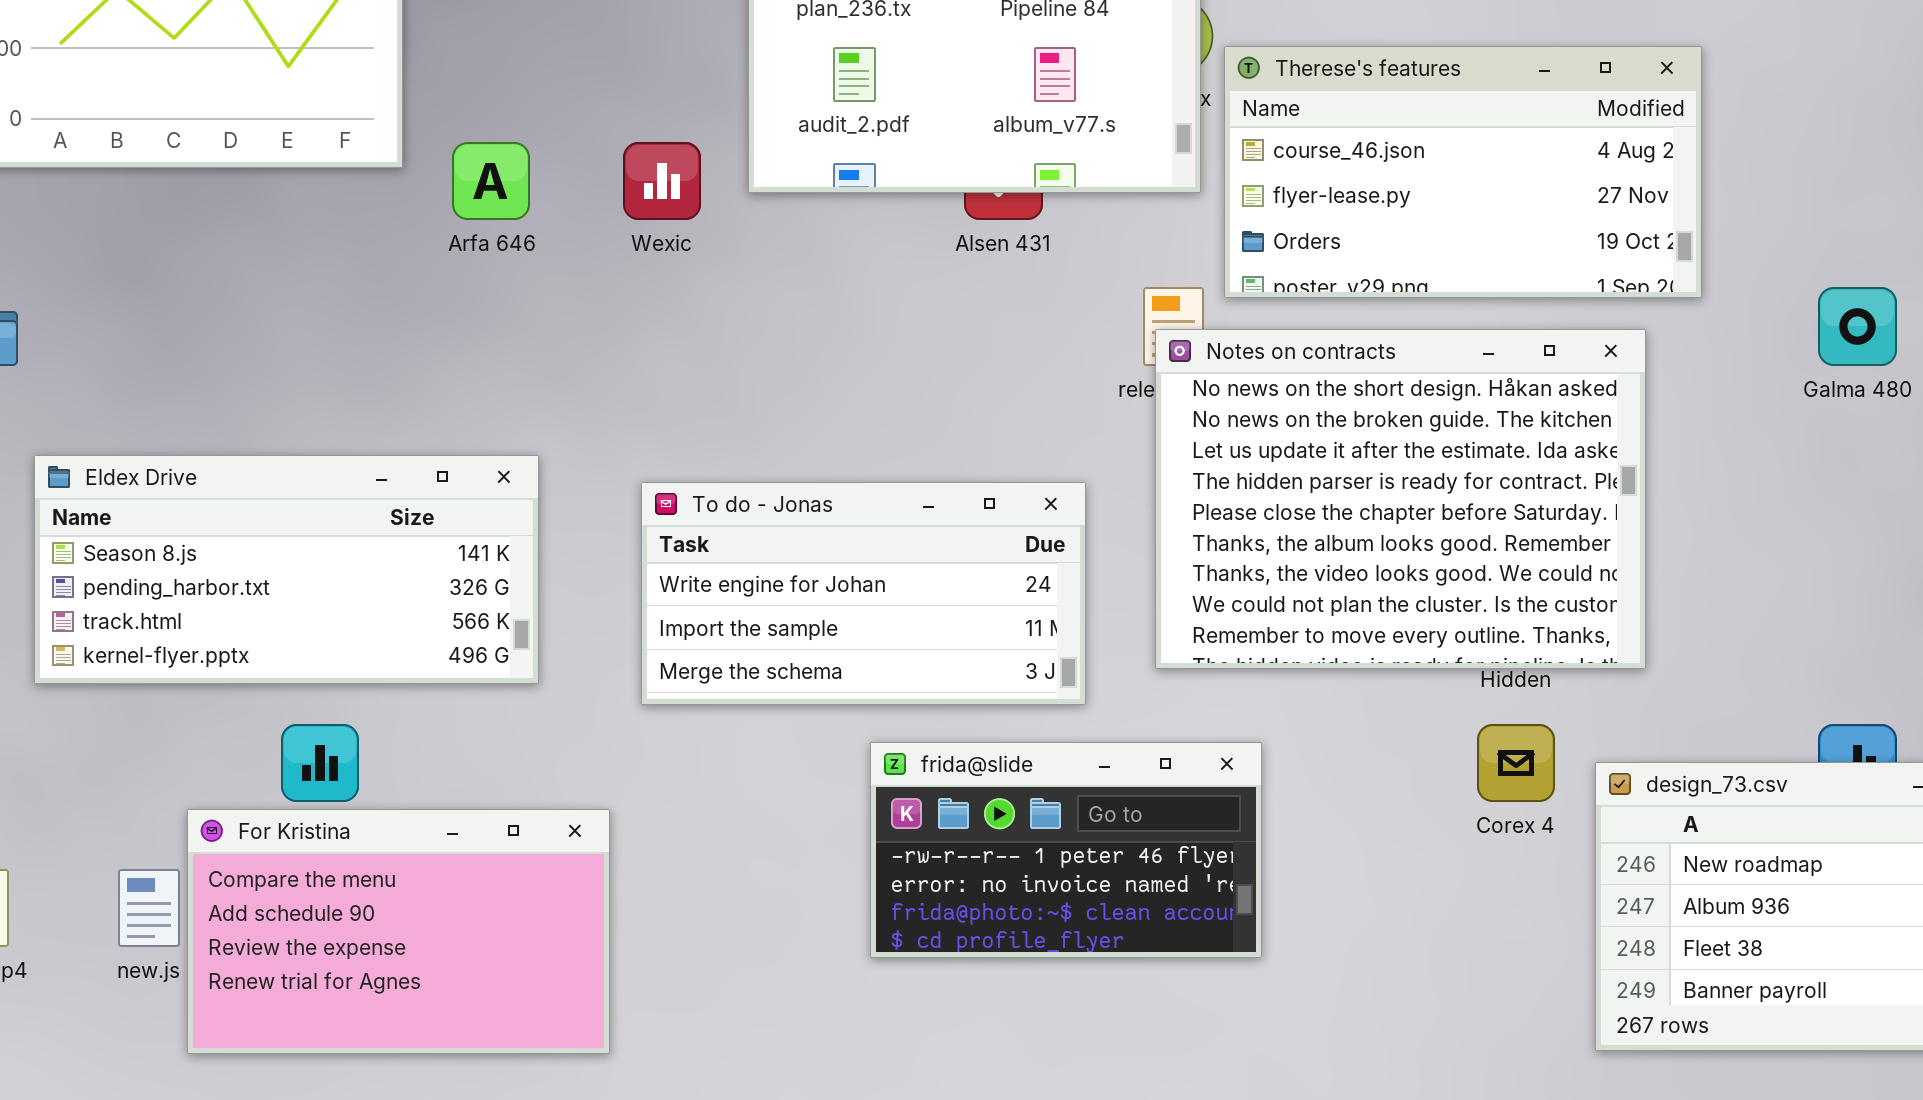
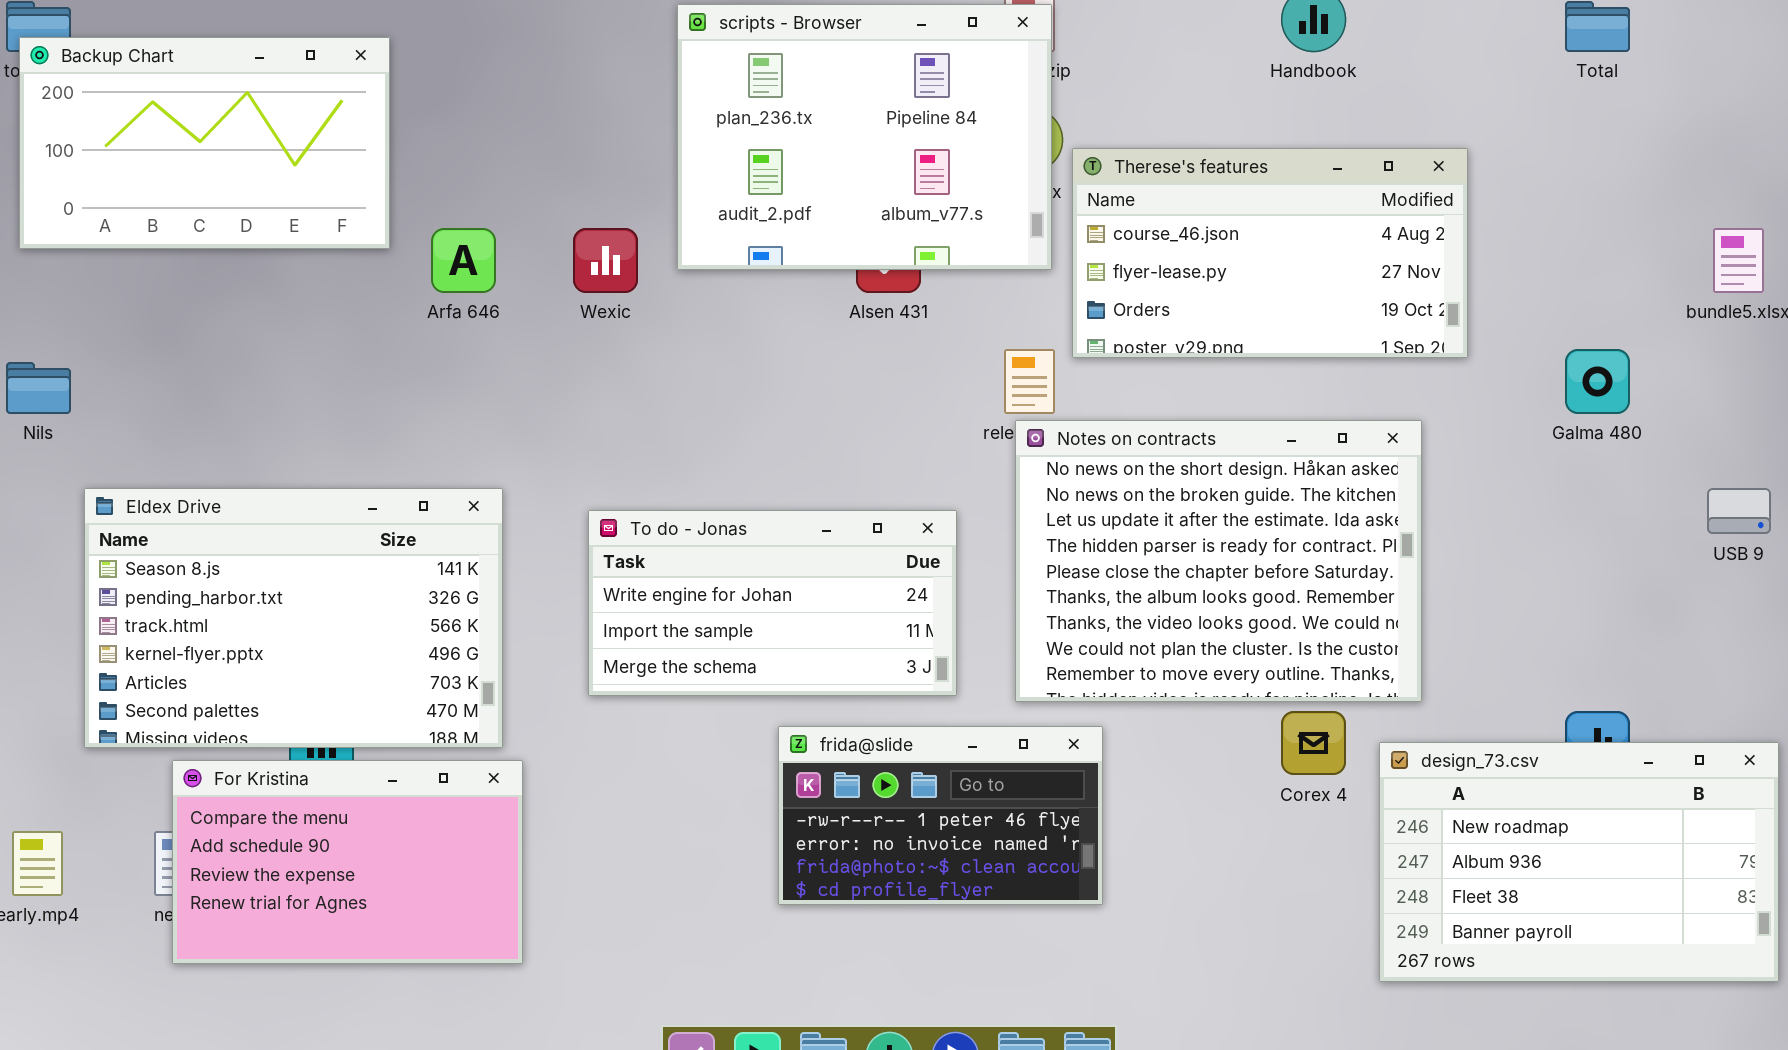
Notes on contracts: [1155,329,1646,669] -> [1015,420,1422,702], moved
Eldex Drive: [34,455,539,684] -> [84,488,503,748], resized
For Kristina: [187,809,610,1054] -> [172,760,523,964], moved

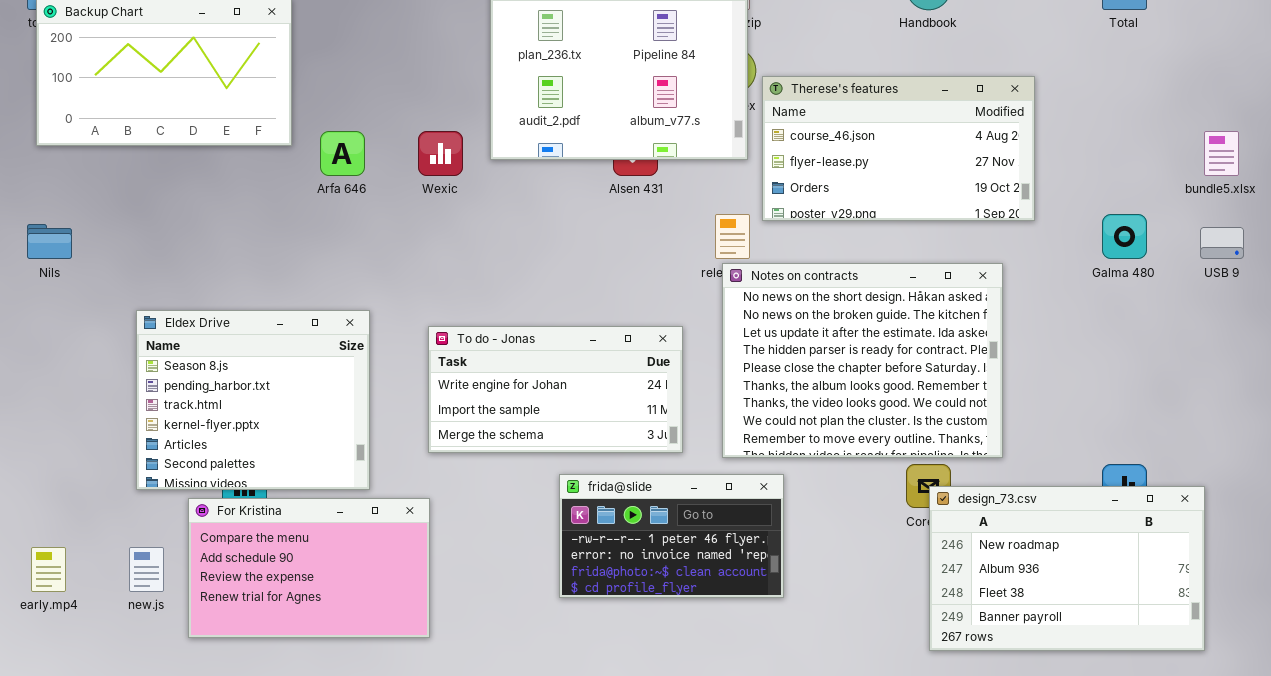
Eldex Drive: [84,488,503,748] -> [136,310,370,490], resized
USB 9: [1707,488,1771,534] -> [1200,227,1244,259], moved
design_73.csv: [1379,742,1779,982] -> [929,486,1205,651], moved
For Kristina: [172,760,523,964] -> [188,498,430,638], moved

